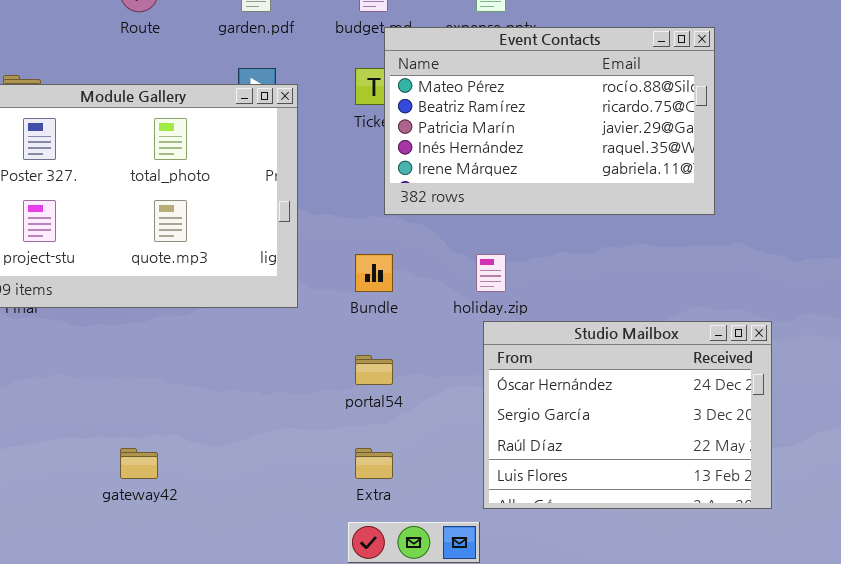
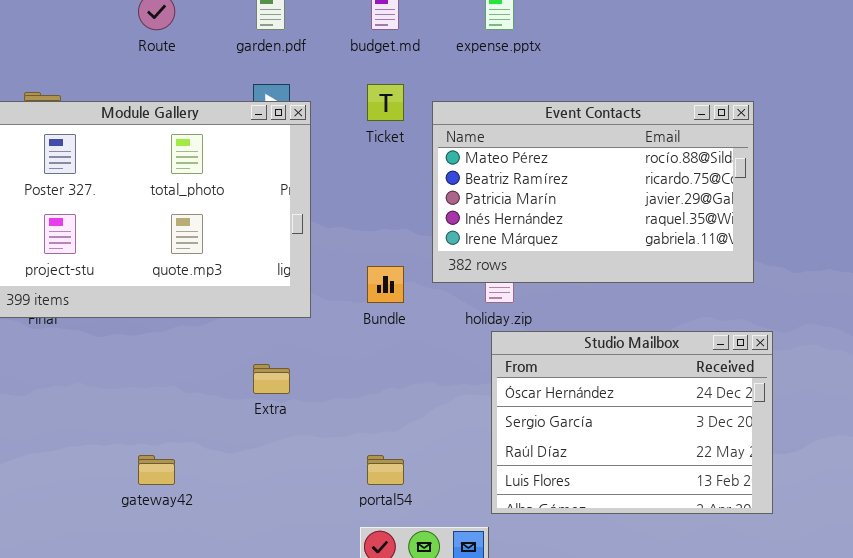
Event Contacts: [384,27,715,215] -> [432,101,754,283], moved
portal54: [355,355,393,385] -> [367,455,404,485], moved
Extra: [355,448,393,479] -> [253,364,290,394], moved

